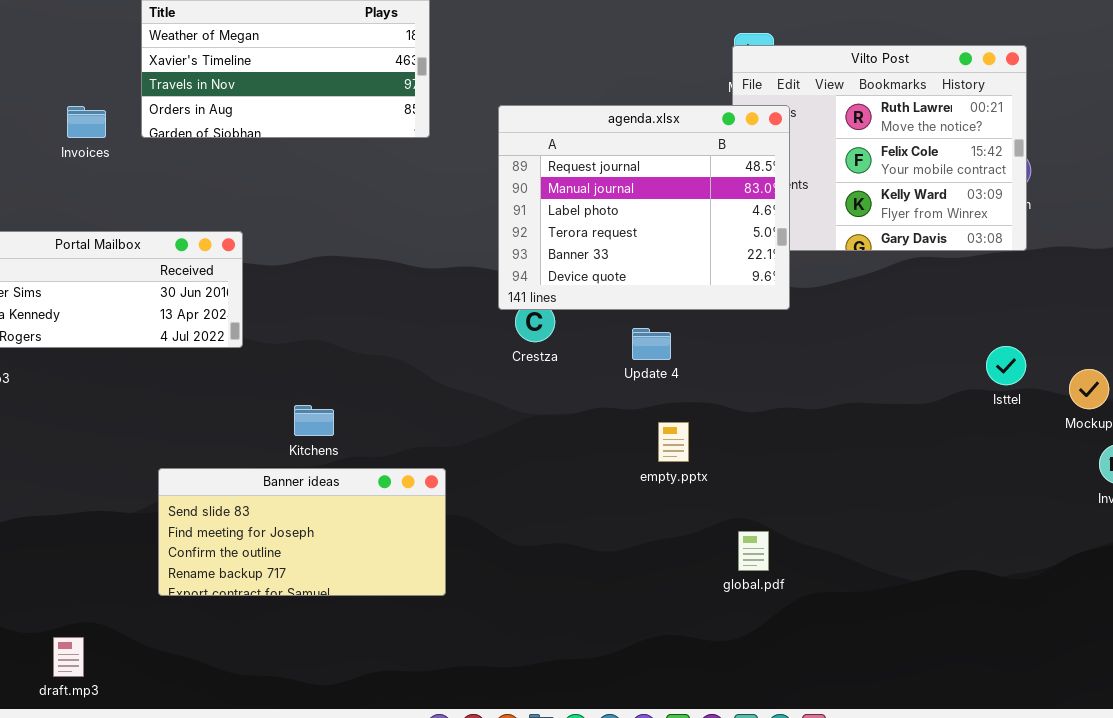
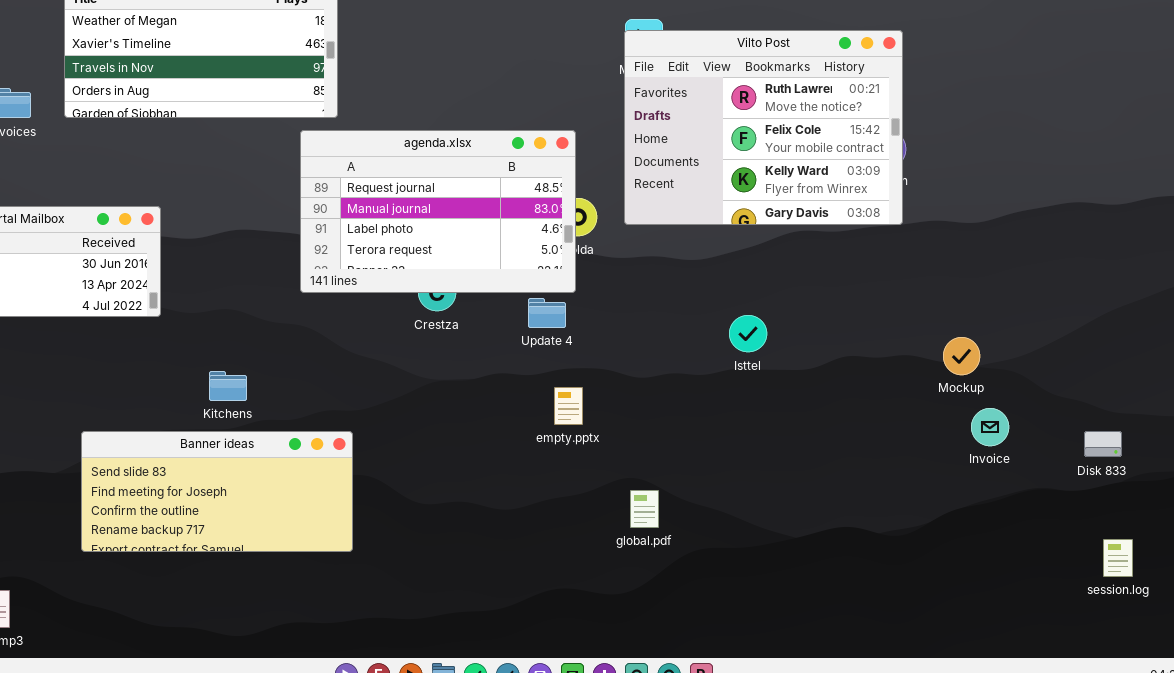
agenda.xlsx: [498,105,790,310] -> [300,130,576,293], moved, resized
Isttel: [986,346,1026,385] -> [729,315,767,352], moved

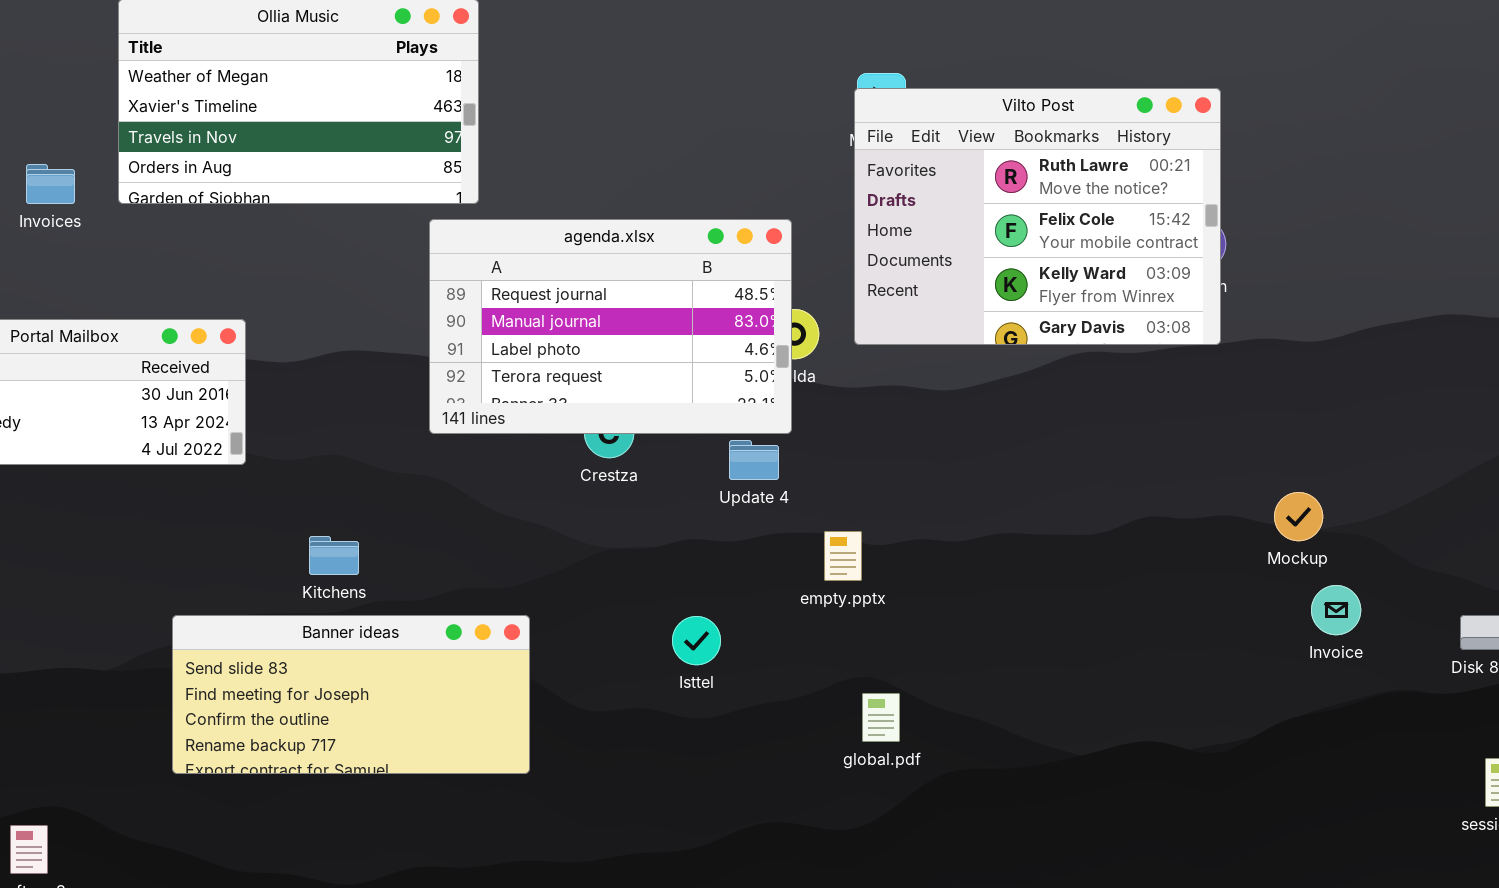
Isttel: [729,315,767,352] -> [672,616,721,665], moved
empty.pptx: [554,387,583,425] -> [824,531,862,581], moved
Banner ideas: [81,431,353,552] -> [172,615,530,774], moved

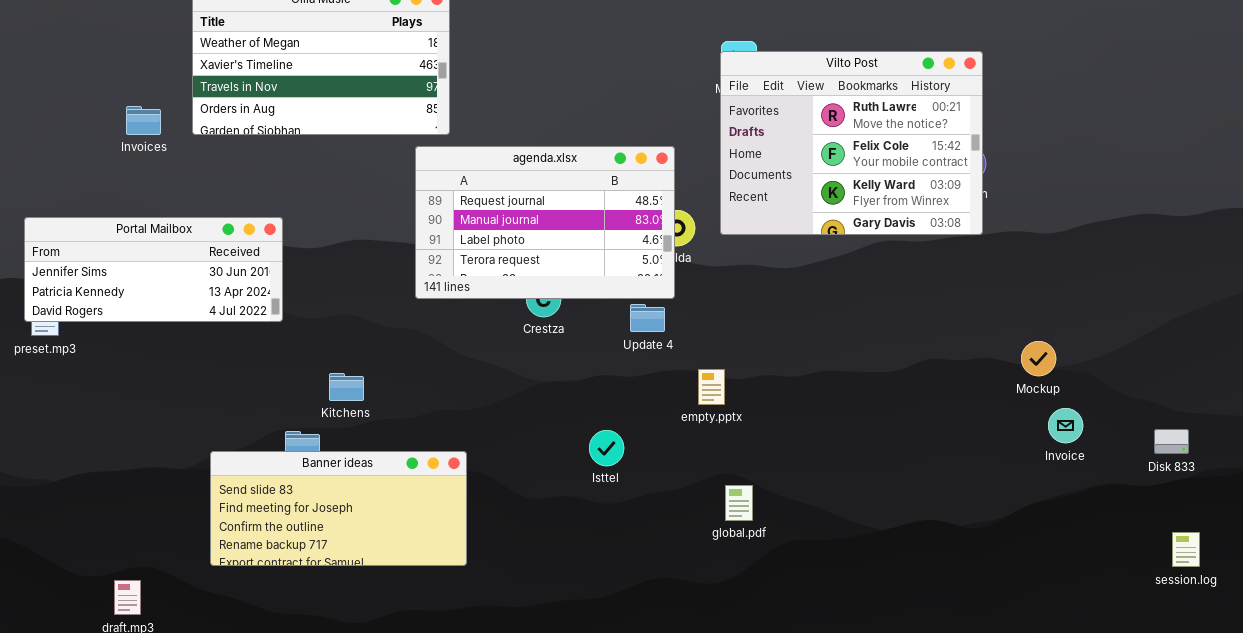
Banner ideas: [172,615,530,774] -> [210,451,467,566], moved

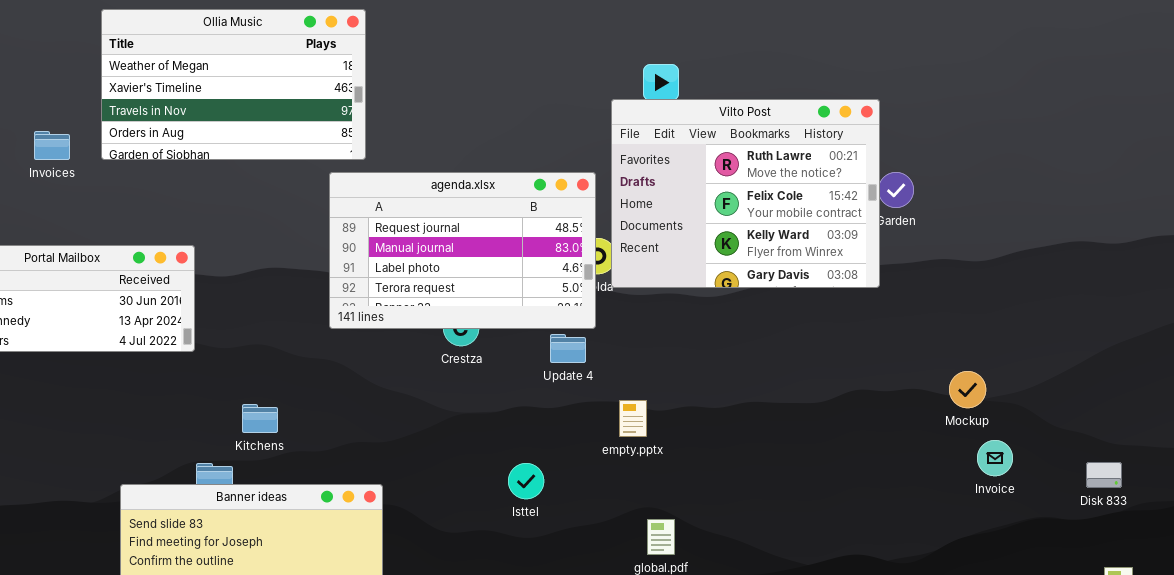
Vilto Post: [720,51,983,235] -> [611,99,880,288], moved

